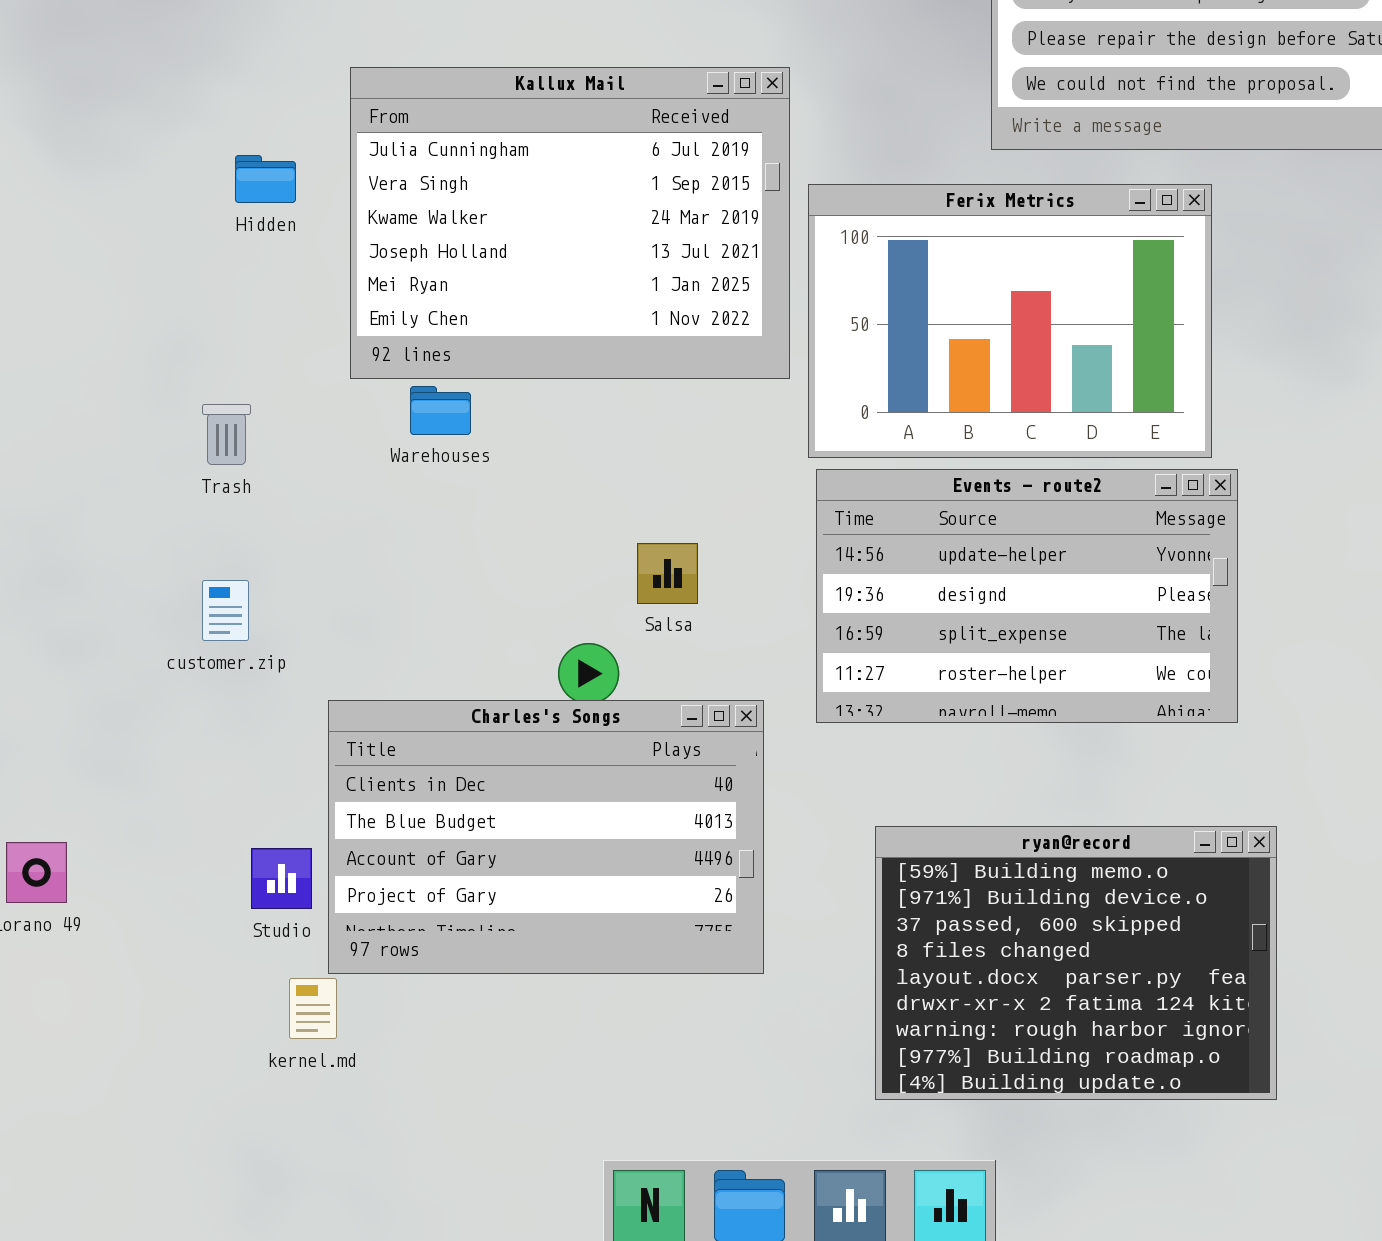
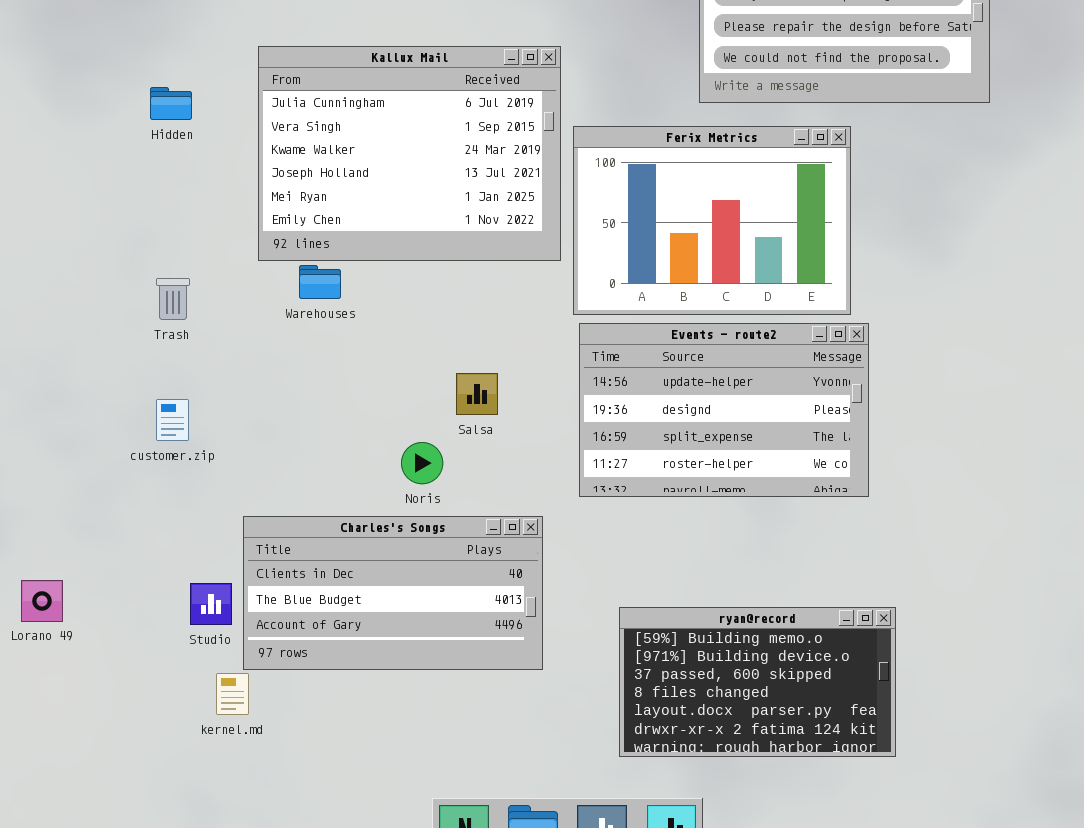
Hidden: [235,155,296,203] -> [150,87,192,120], moved
Charles's Songs: [328,700,764,974] -> [243,516,543,670], resized
ryan@record: [875,826,1277,1100] -> [619,607,896,757], resized

